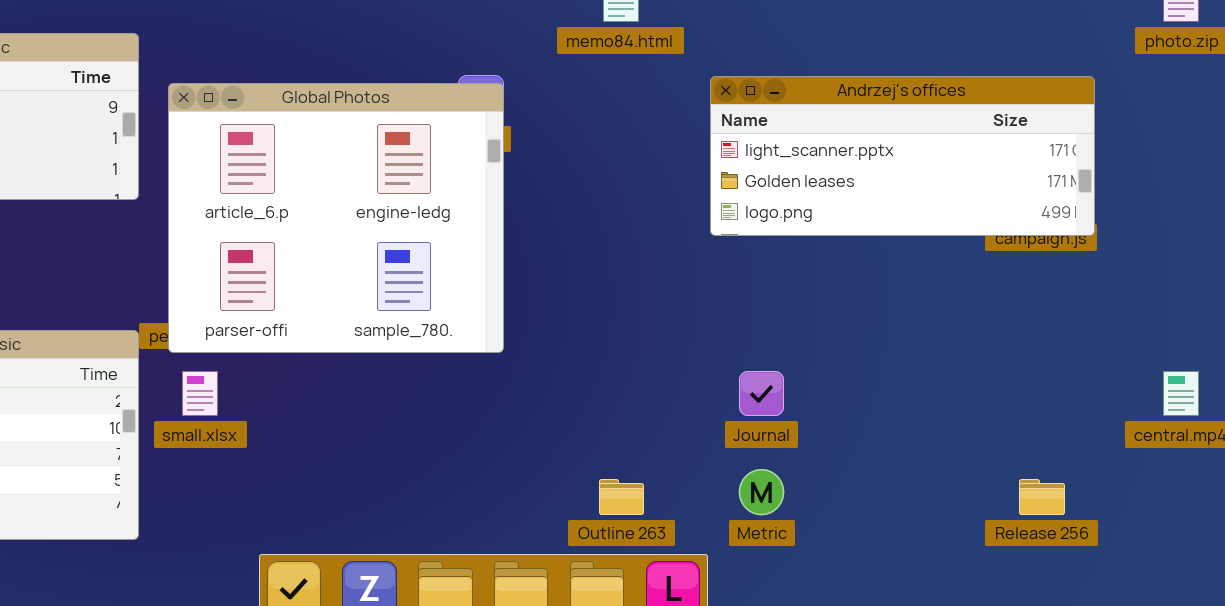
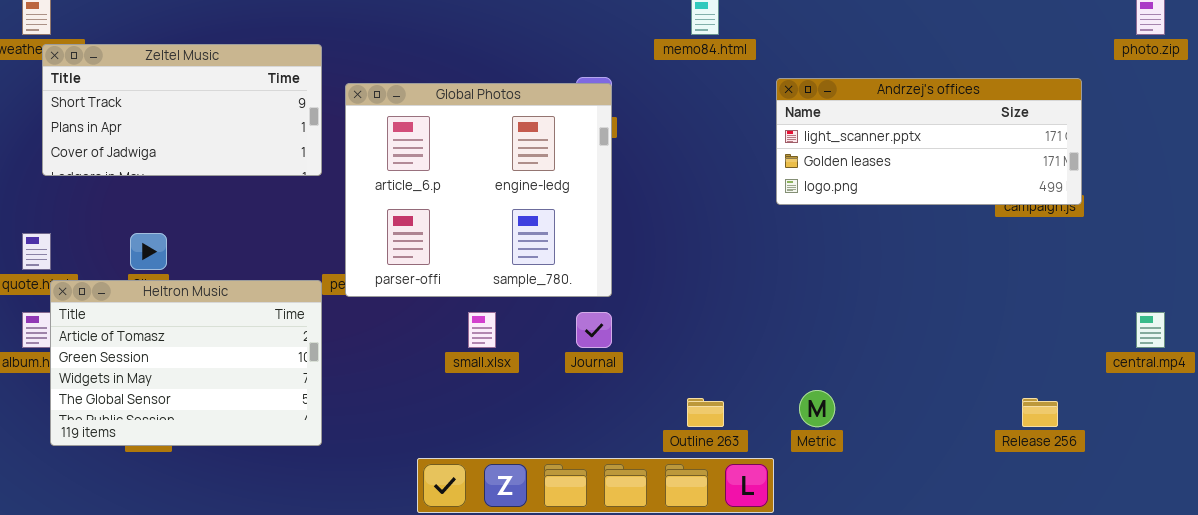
small.xlsx: [182,371,218,416] -> [468,312,496,348], moved
Journal: [739,371,784,416] -> [576,312,612,348], moved

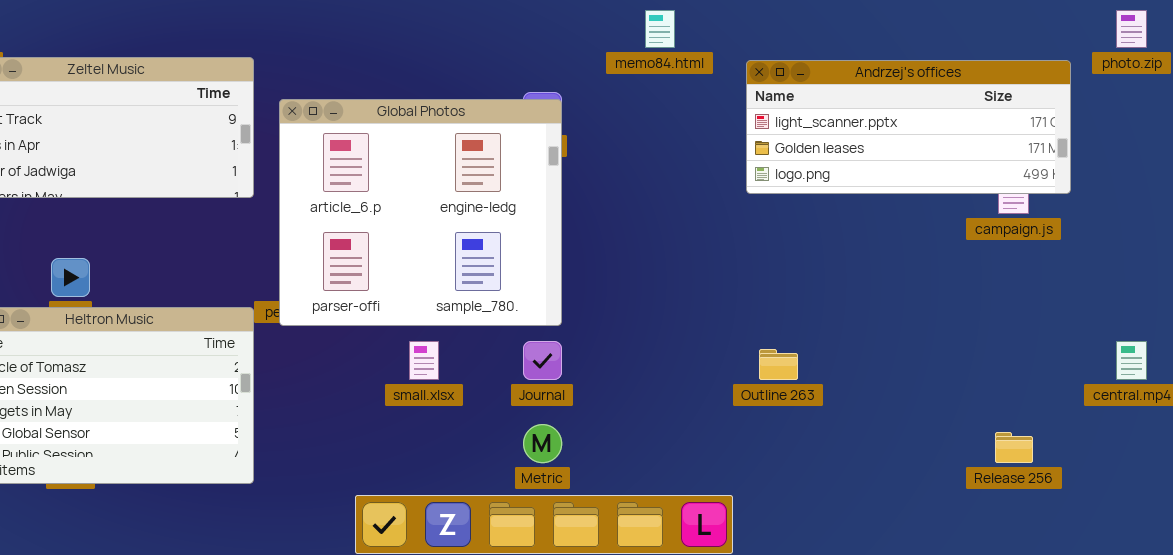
Andrzej's offices: [776,78,1082,205] -> [746,60,1071,194], moved
Metric: [799,390,835,427] -> [523,424,562,463], moved
Outline 263: [687,398,724,427] -> [759,349,798,380], moved

